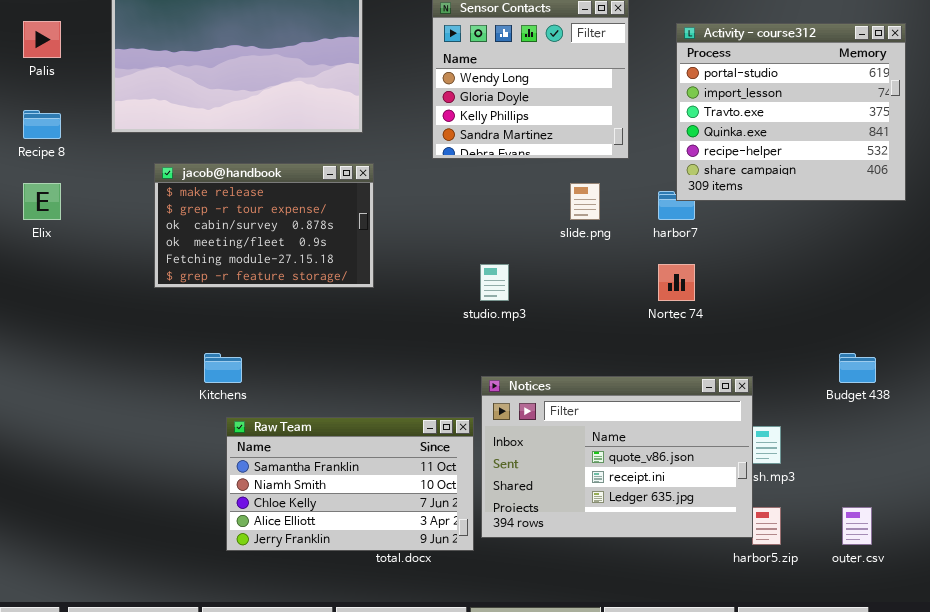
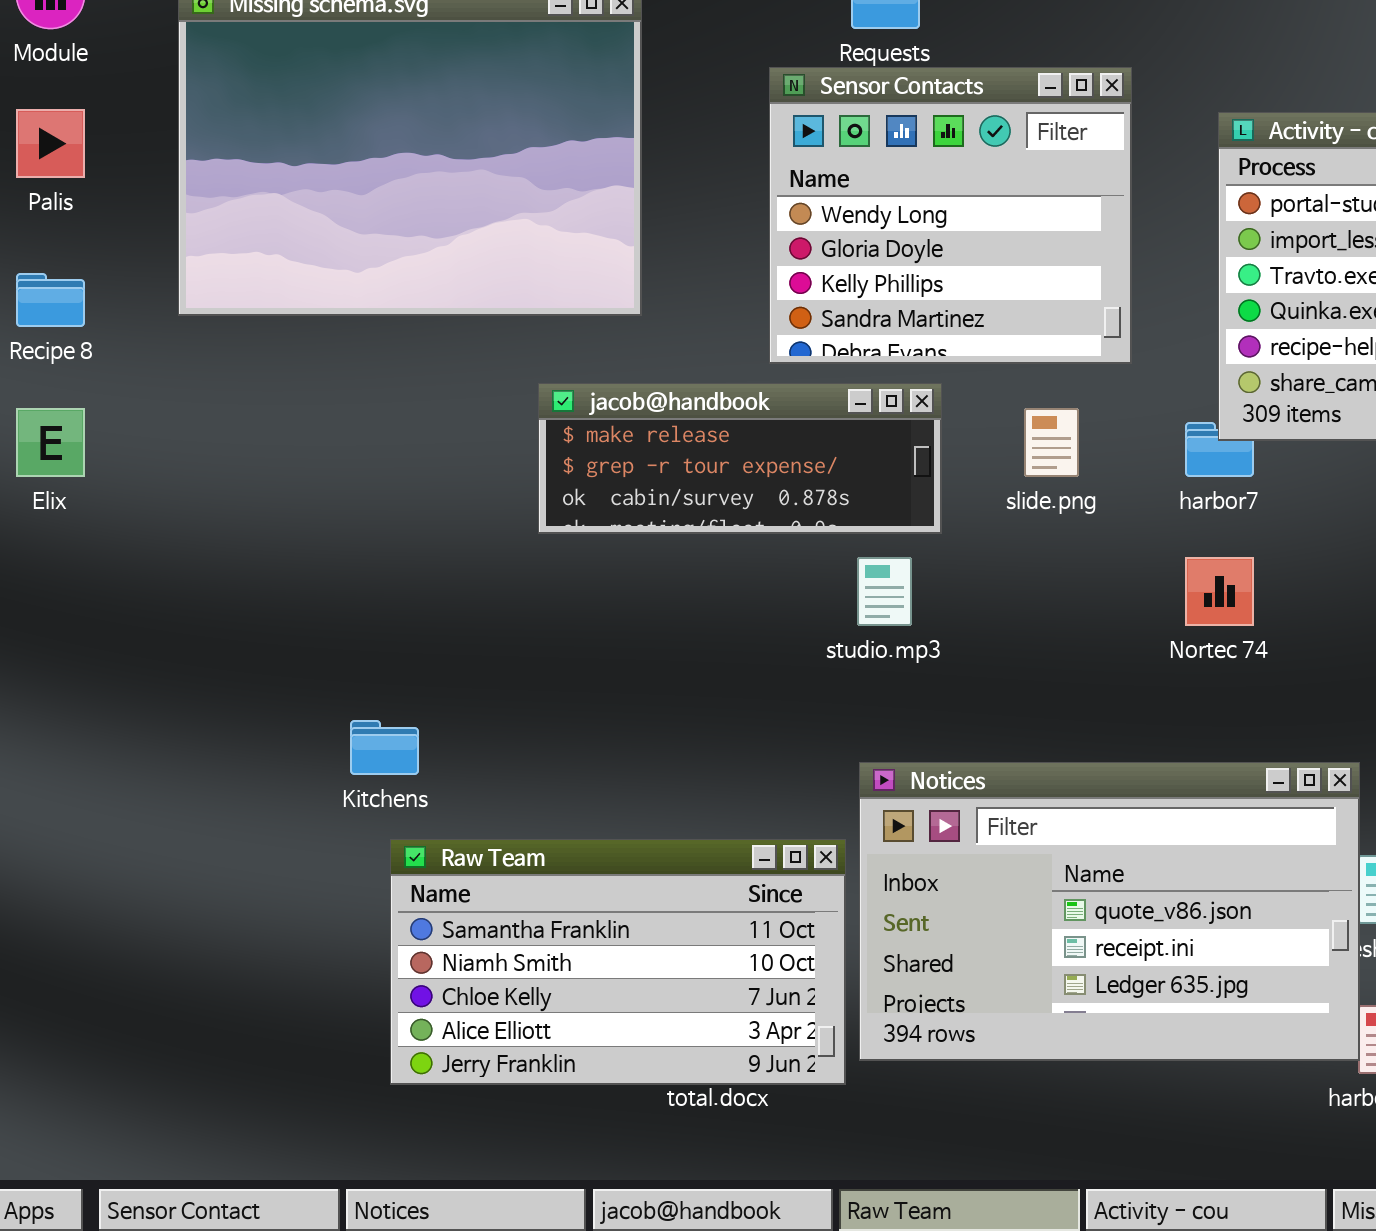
jacob@handbook: [154,163,374,288] -> [538,383,942,534], moved, resized

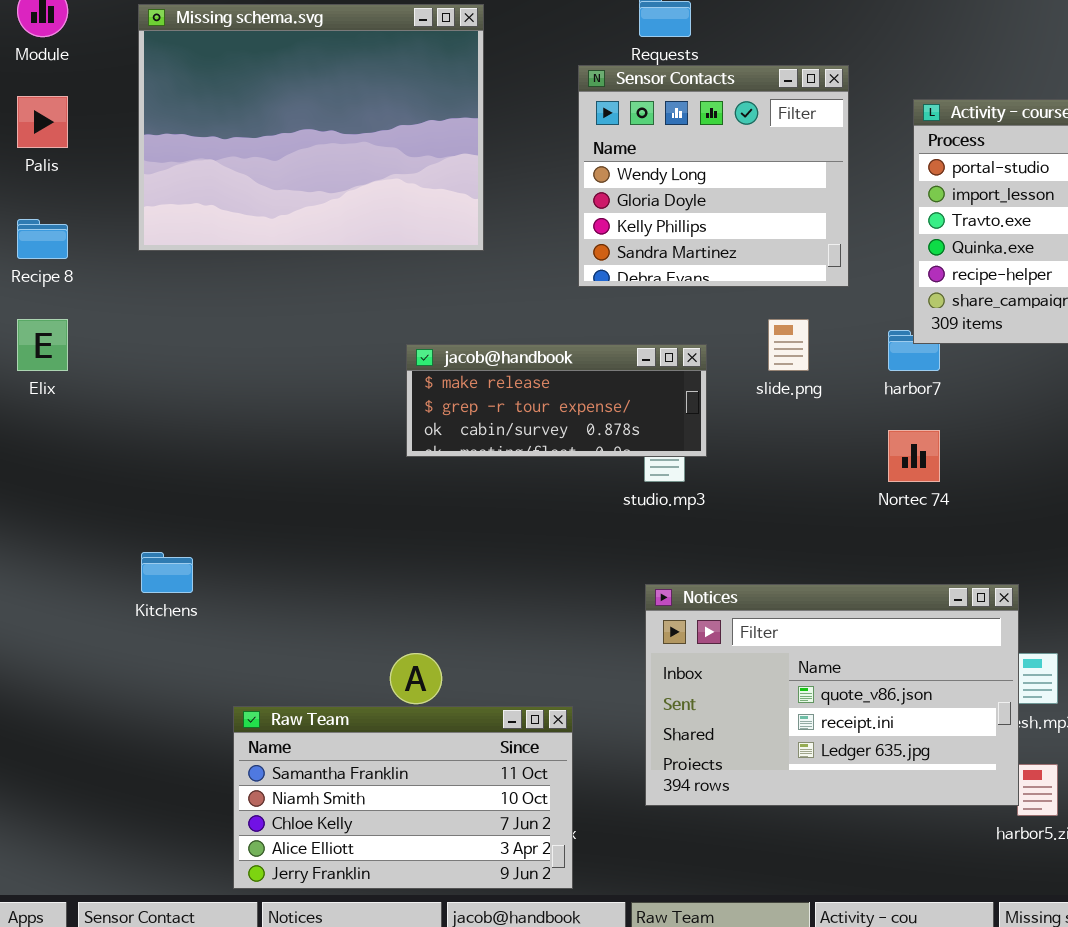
jacob@handbook: [538,383,942,534] -> [406,344,707,457], moved
Kitchens: [350,720,419,775] -> [141,552,193,593], moved
Raw Team: [390,839,846,1085] -> [233,706,573,889], moved

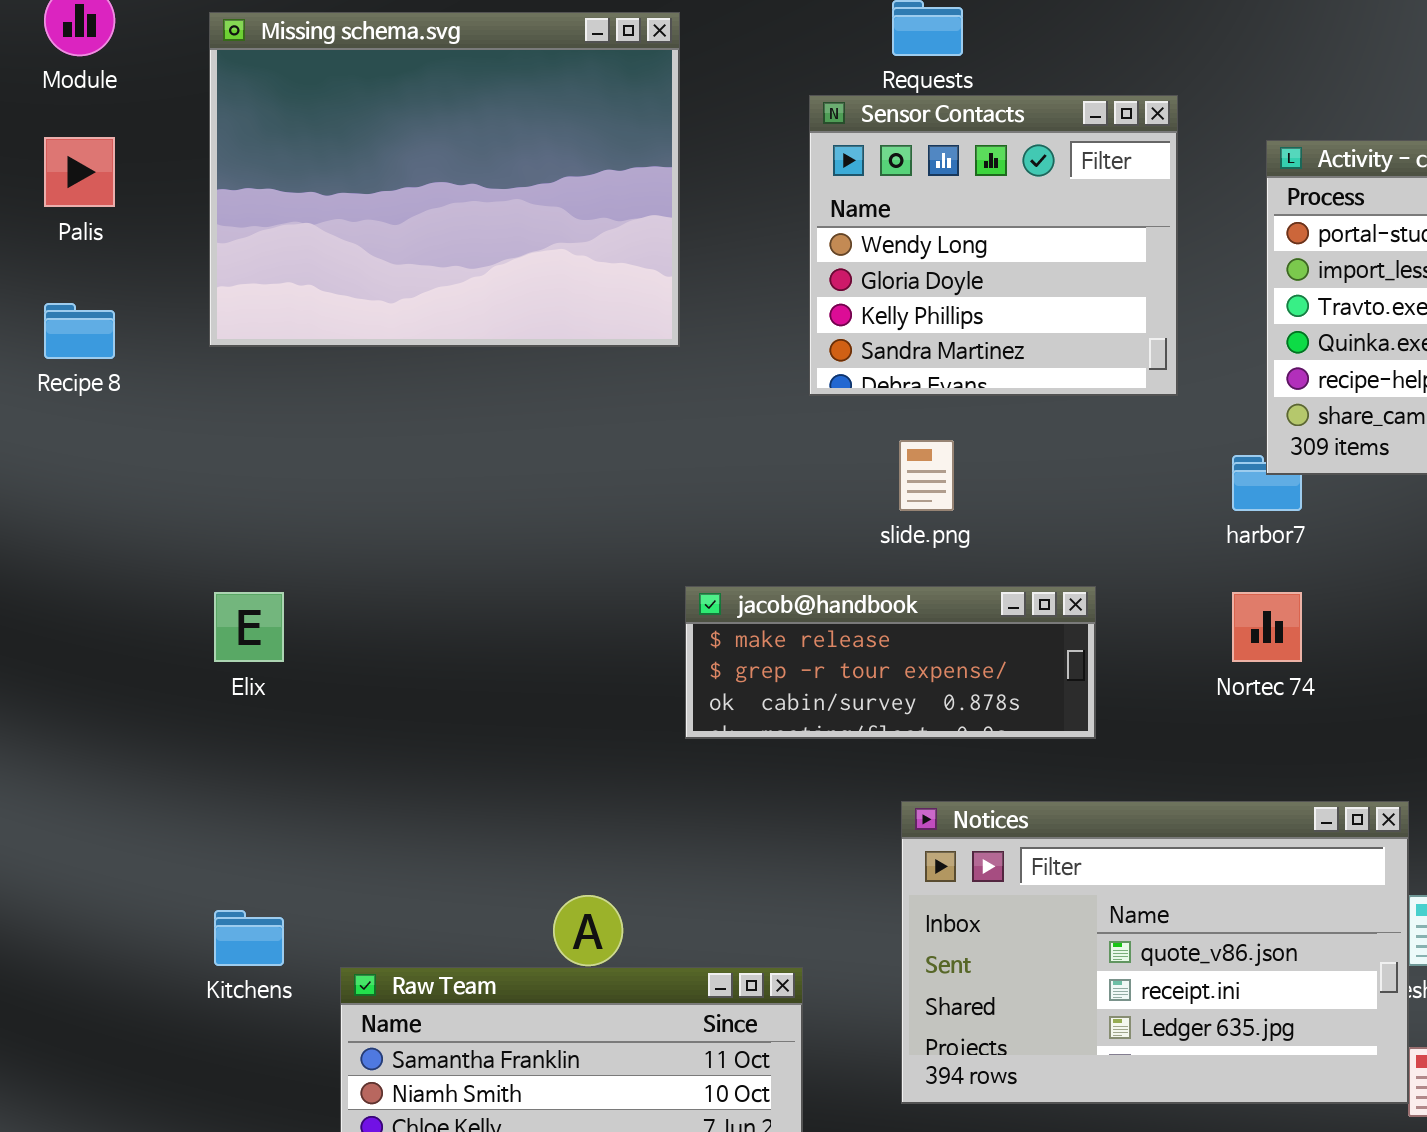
Elix: [17,319,68,371] -> [214,592,284,662], moved
slide.png: [768,319,809,371] -> [899,440,954,511], moved
jacob@handbook: [406,344,707,457] -> [685,586,1096,739], moved
Kitchens: [141,552,193,593] -> [214,910,284,966], moved

